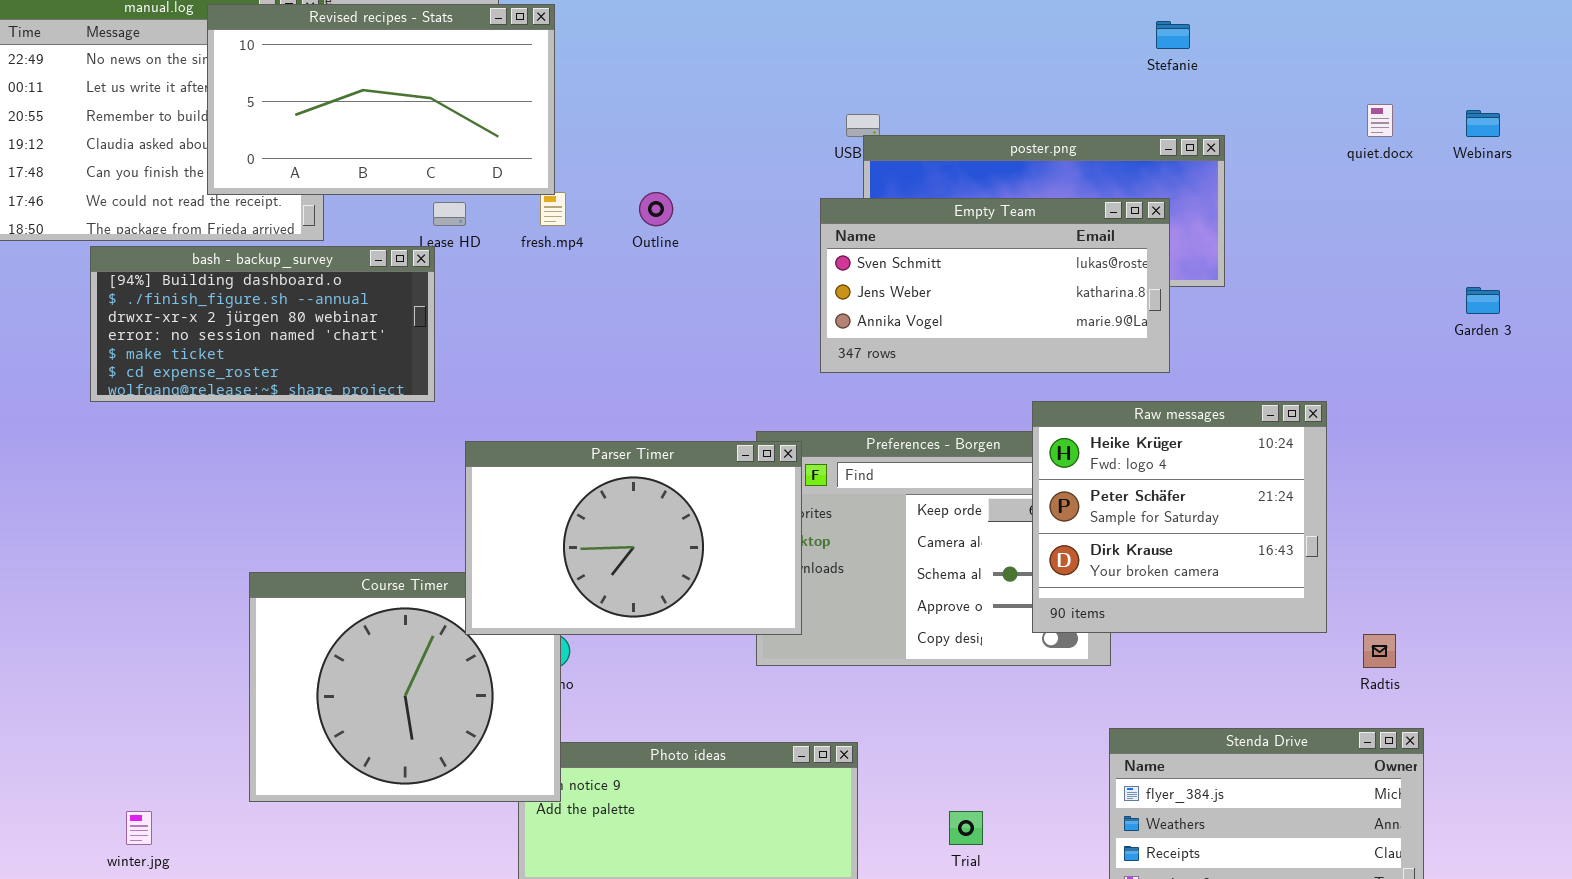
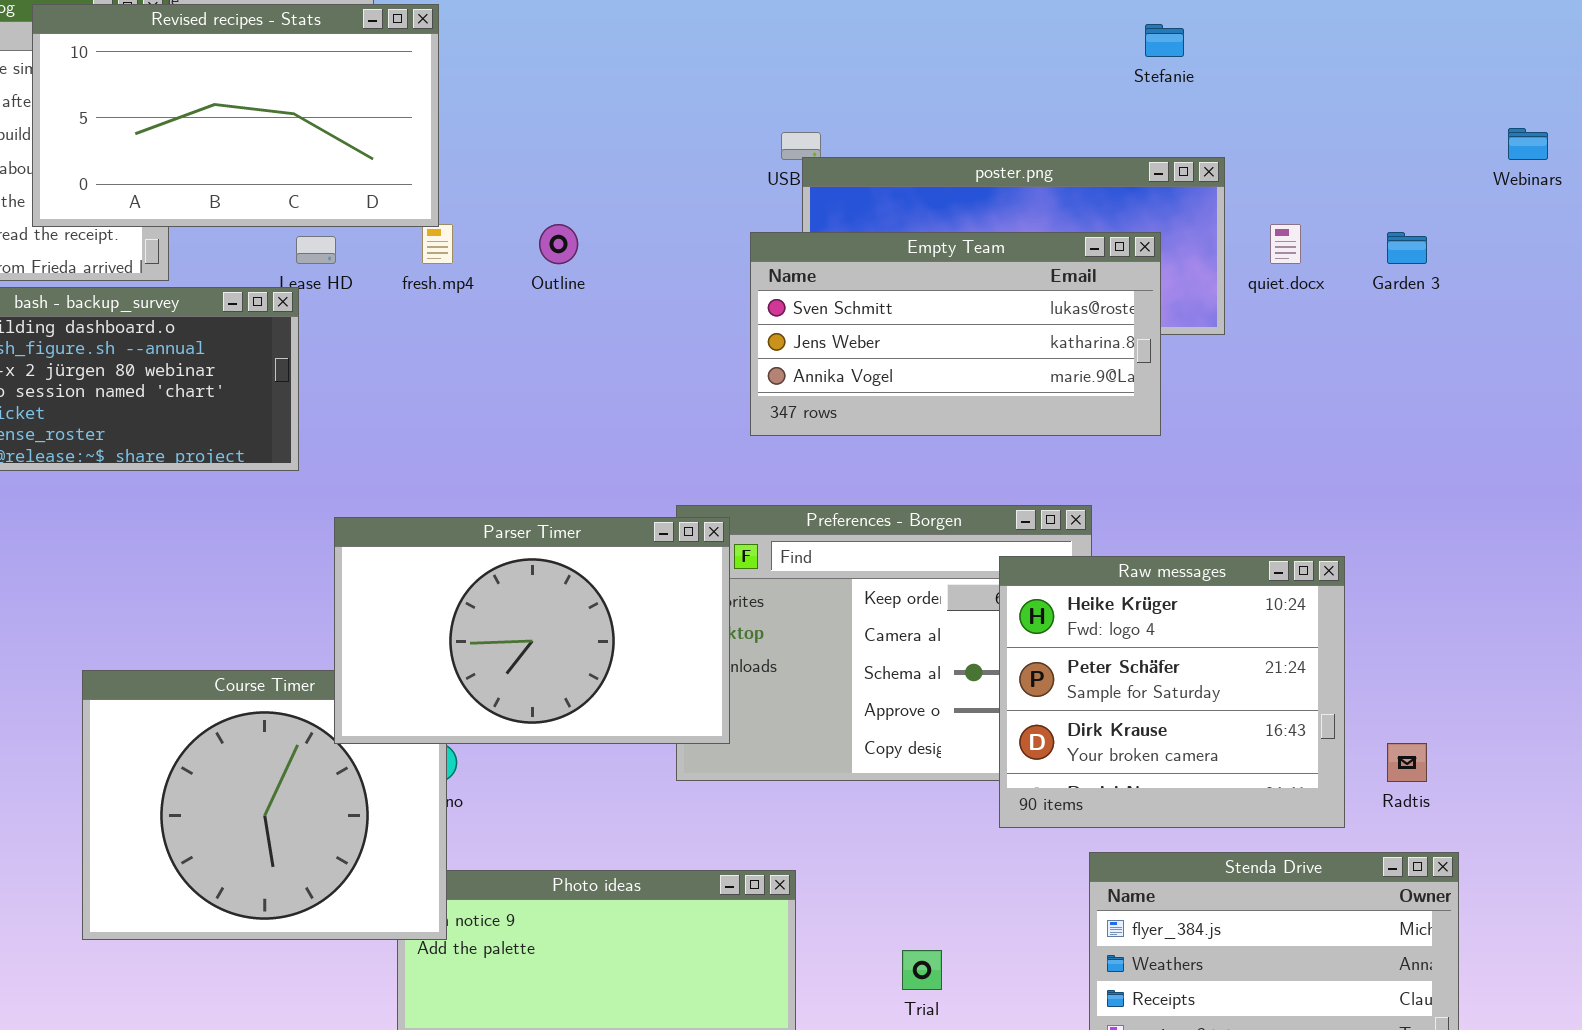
quiet.docx: [1367,104,1393,137] -> [1270,224,1301,264], moved
Garden 3: [1466,287,1500,314] -> [1387,232,1427,264], moved
Raw messages: [1032,401,1327,633] -> [999,556,1345,828], moved

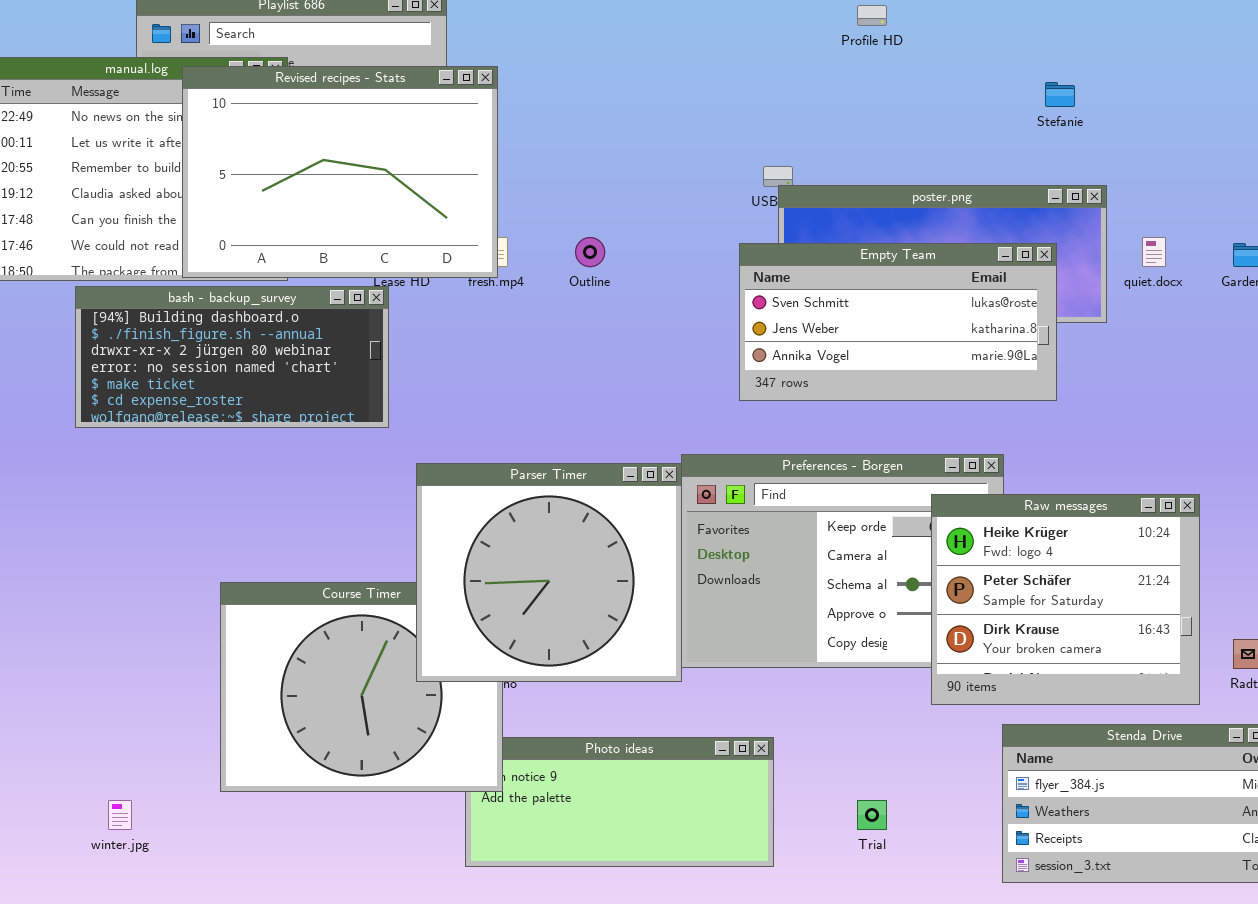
Revised recipes - Stats: [32,4,439,227] -> [182,66,498,278], resized
Parser Timer: [334,517,730,744] -> [416,463,682,682], resized

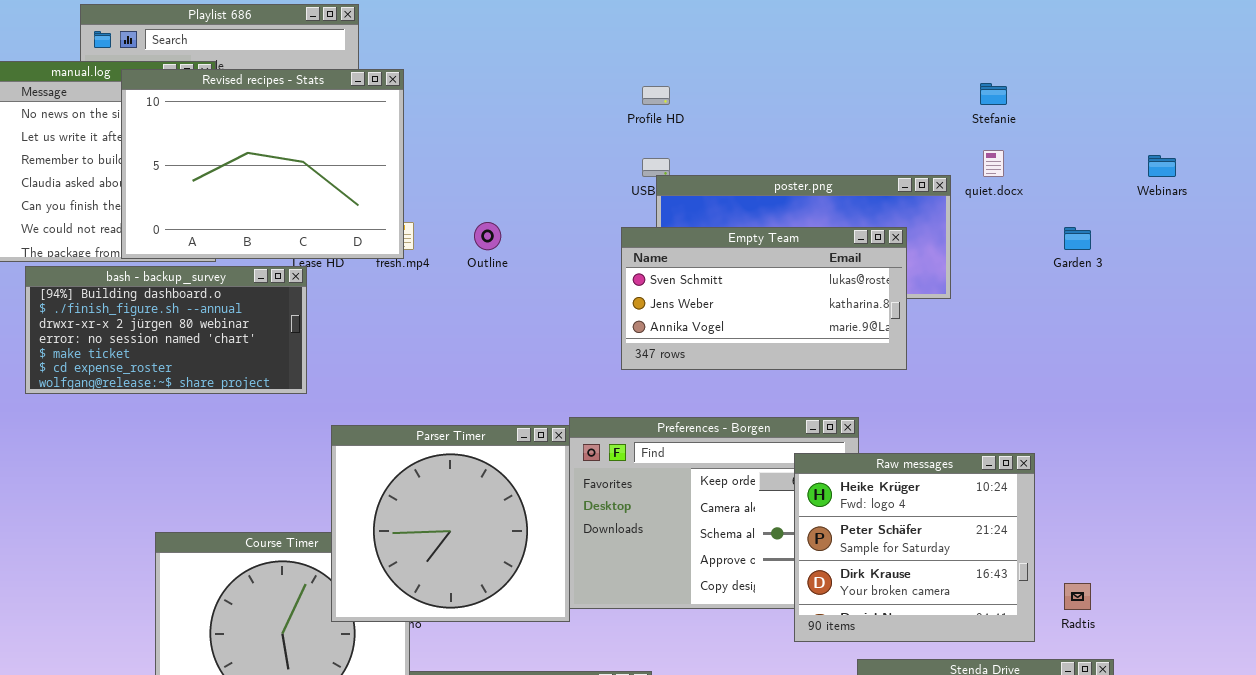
Profile HD: [857,5,887,26] -> [642,86,670,105], moved
Stefanie: [1045,82,1075,107] -> [980,83,1007,105], moved
quiet.docx: [1142,237,1166,267] -> [983,150,1004,177], moved

